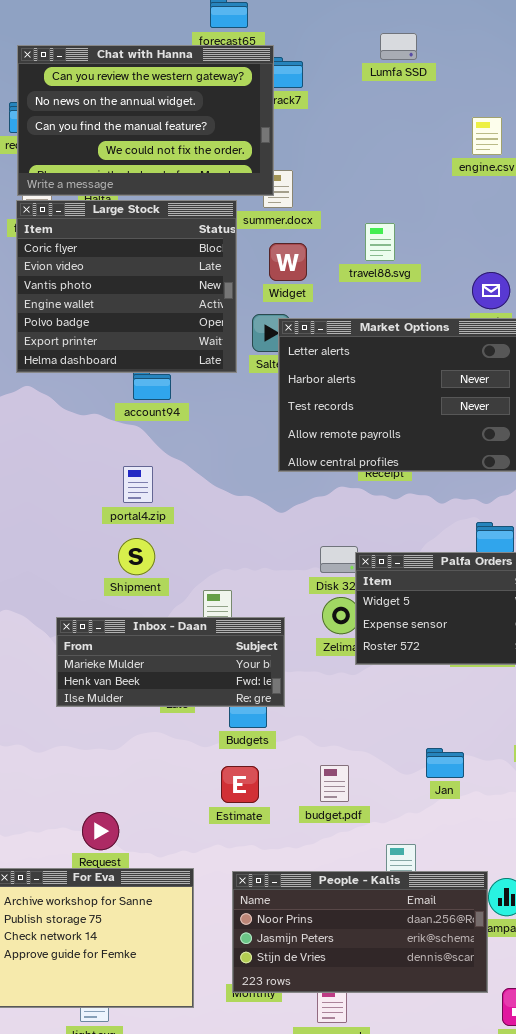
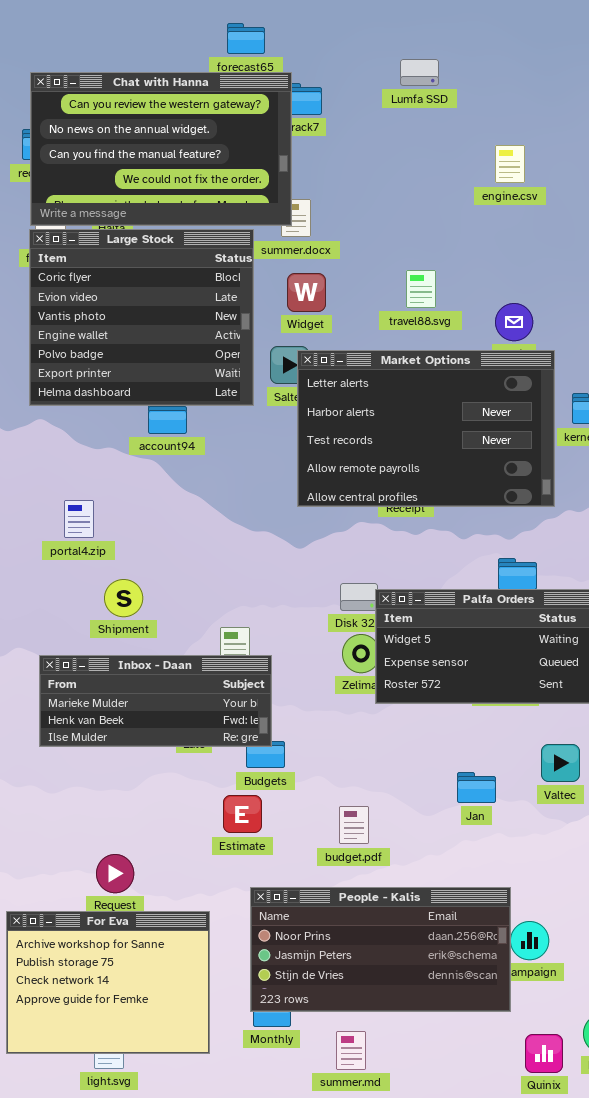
travel88.svg: [365,223,395,261] -> [406,270,436,308], moved
portal4.zip: [123,466,153,503] -> [64,500,94,538], moved
Shipment: [118,538,155,575] -> [104,579,143,617], moved
Inbox - Daan: [56,617,285,707] -> [39,655,272,747], moved
Jan: [426,748,464,778] -> [457,772,496,803], moved
Estimate: [221,766,259,803] -> [223,795,262,833], moved
People - Kalis: [232,871,488,993] -> [250,887,511,1012], moved

